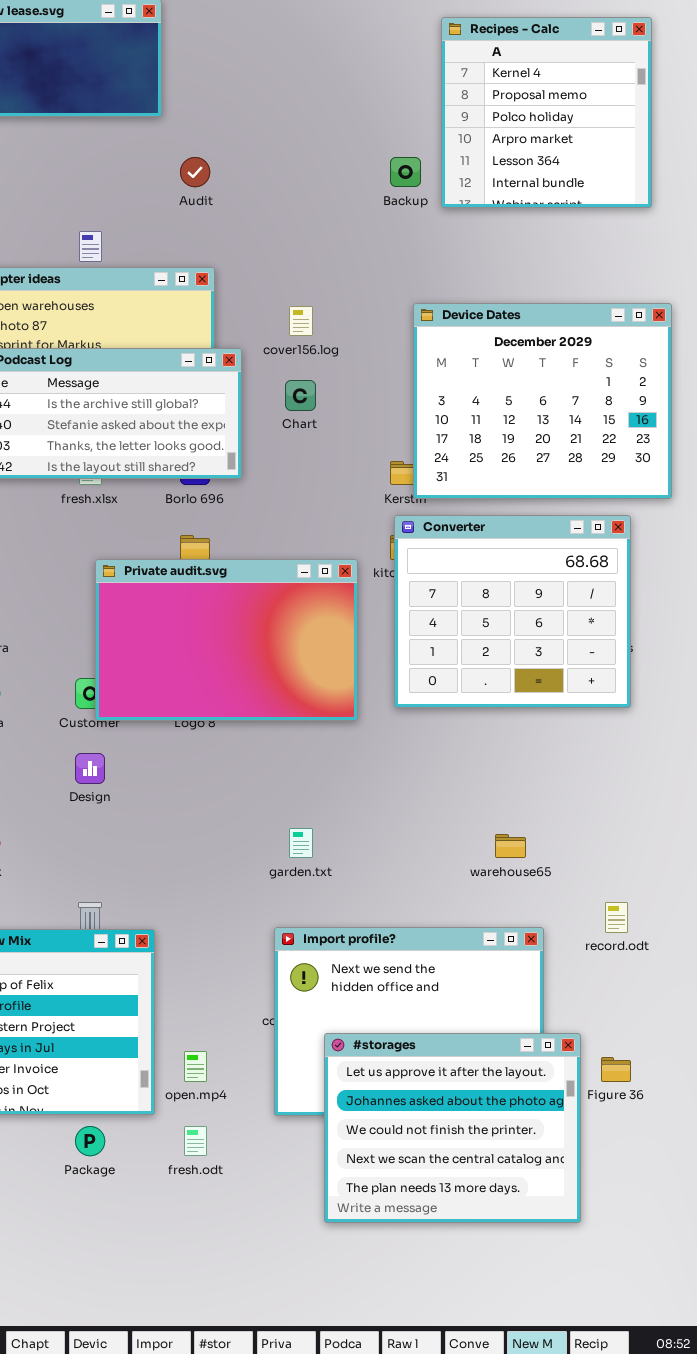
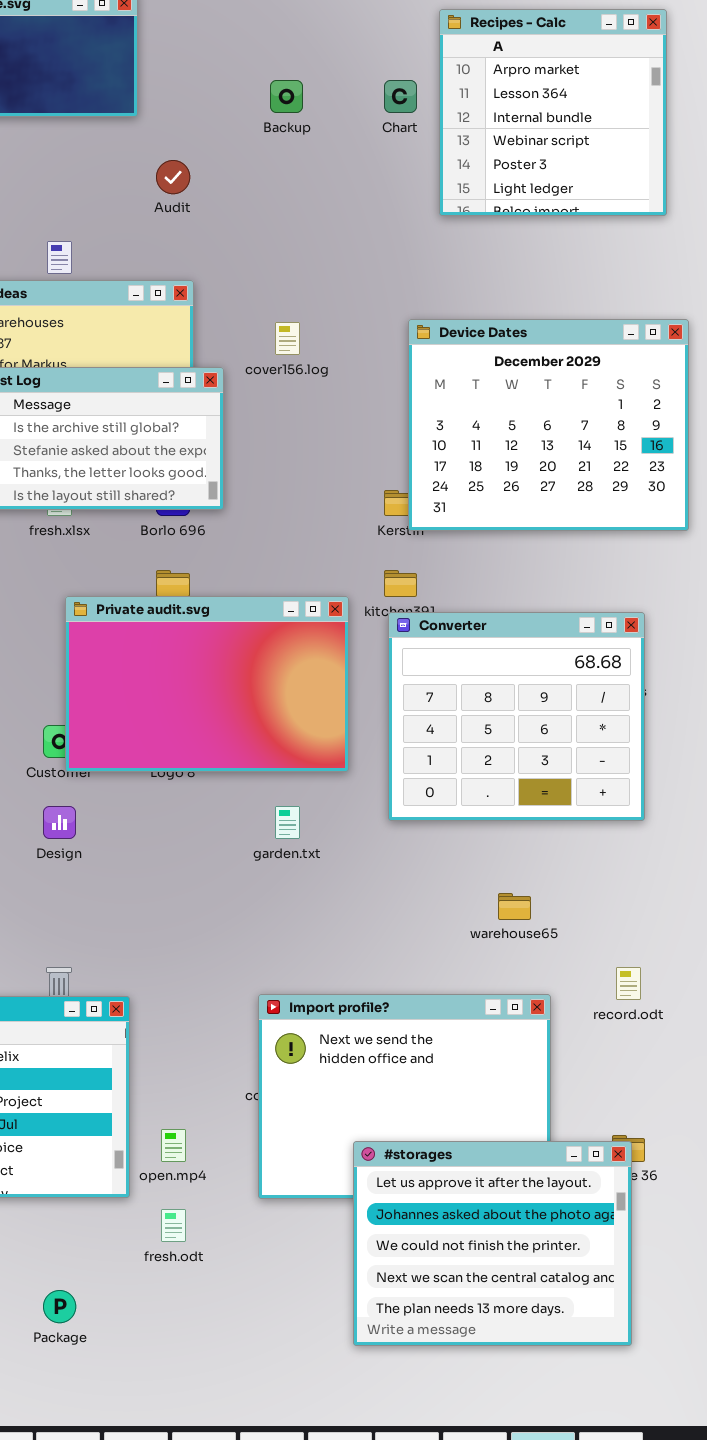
Recipes - Calc: [441,17,652,208] -> [439,9,667,216], scrolled down 3 rows
Backup: [390,157,421,187] -> [270,80,303,113], moved
Chart: [285,380,316,411] -> [384,80,417,113], moved
Converter: [394,515,631,708] -> [388,612,645,821], moved
garden.txt: [289,828,313,858] -> [275,806,300,839], moved
#storages: [324,1033,581,1223] -> [353,1141,632,1346], moved
Package: [75,1126,105,1156] -> [43,1290,76,1323], moved

